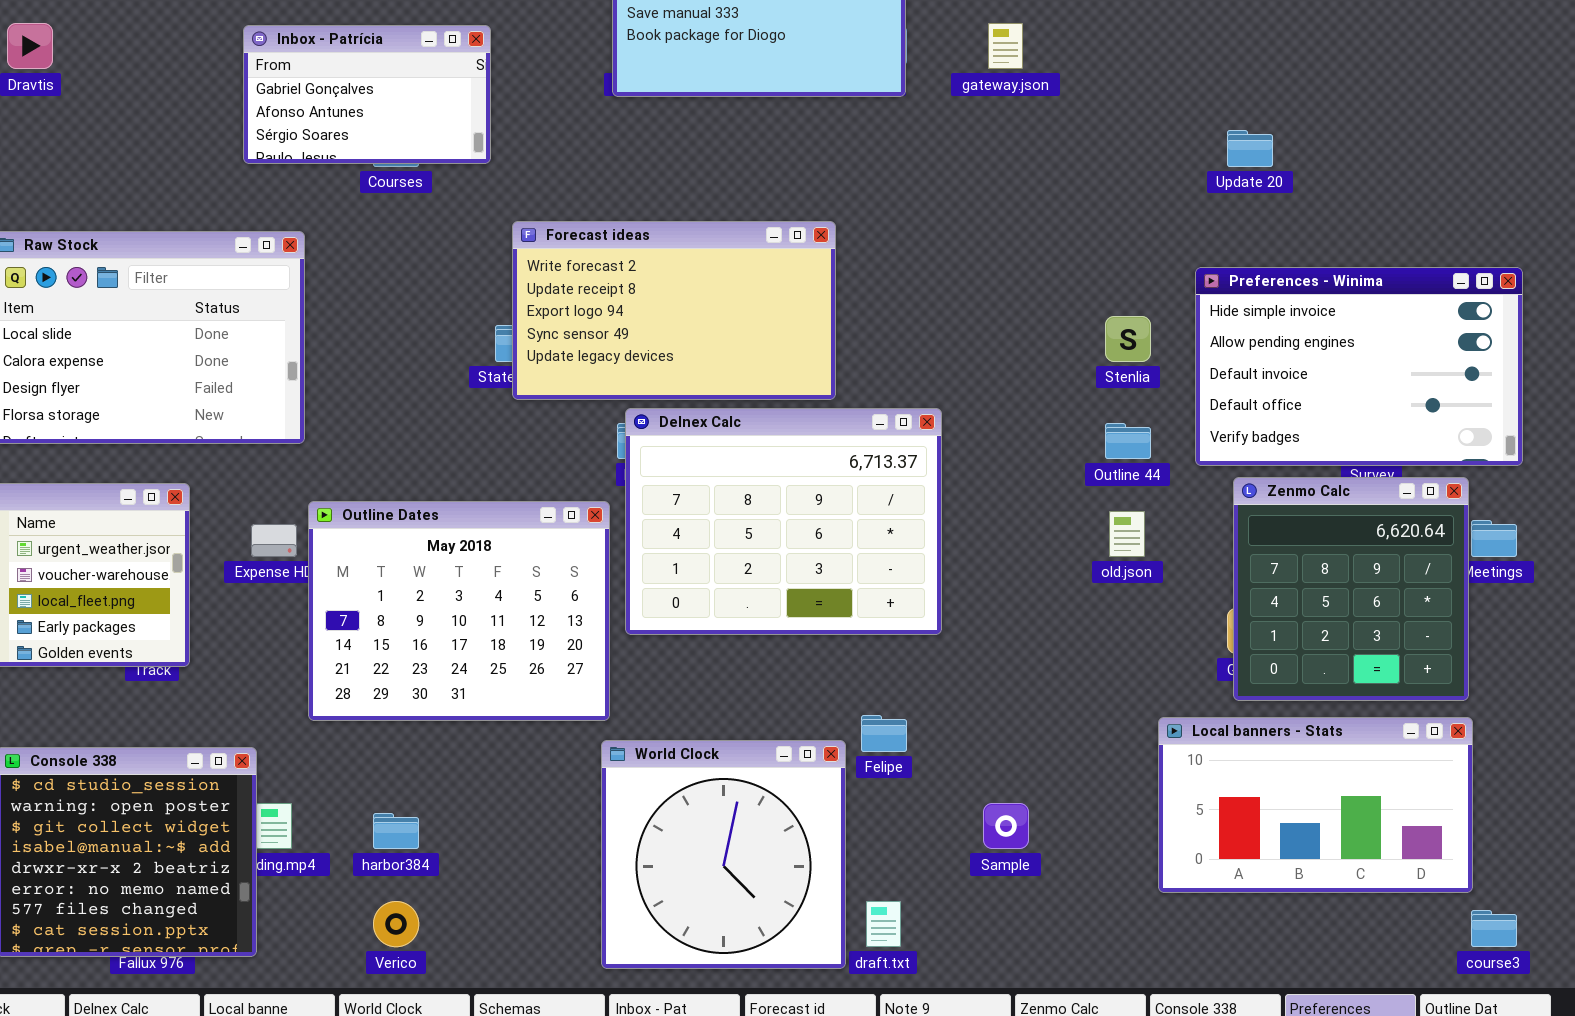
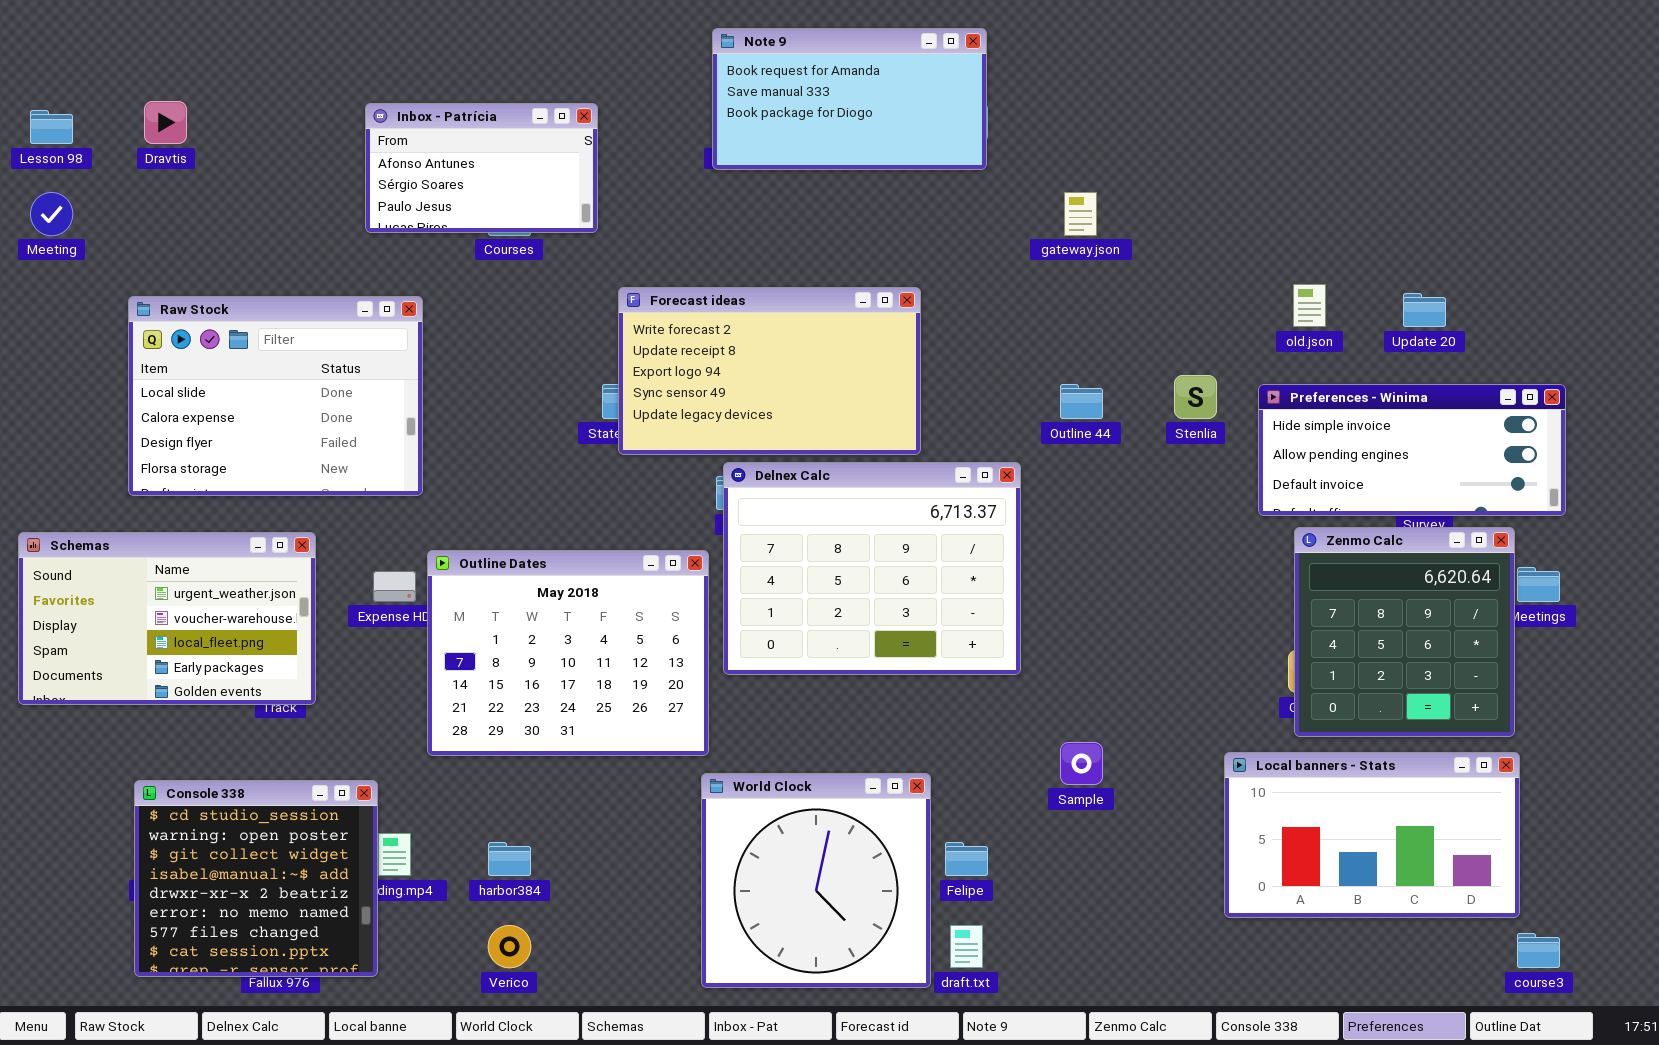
gateway.json: [988,23,1023,69] -> [1064,192,1097,236], moved
Inbox - Patrícia: [243,25,491,164] -> [365,103,598,233], scrolled down 1 row
Update 20: [1227,130,1273,167] -> [1403,293,1446,327], moved
Preferences - Winima: [1195,267,1523,466] -> [1258,384,1566,516], resized
Outline 44: [1105,423,1151,459] -> [1060,384,1103,419], moved
old.json: [1109,511,1145,557] -> [1293,284,1326,327], moved
Felipe: [861,715,907,752] -> [945,842,988,876], moved
Sample: [983,803,1029,849] -> [1060,742,1103,785], moved

